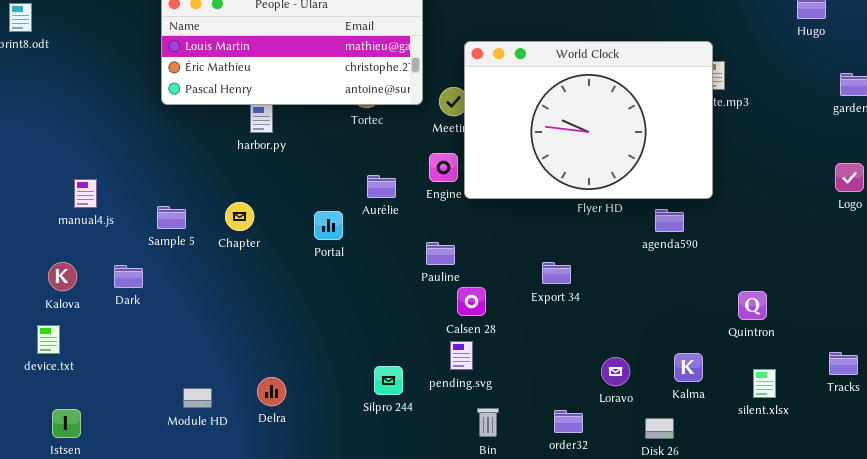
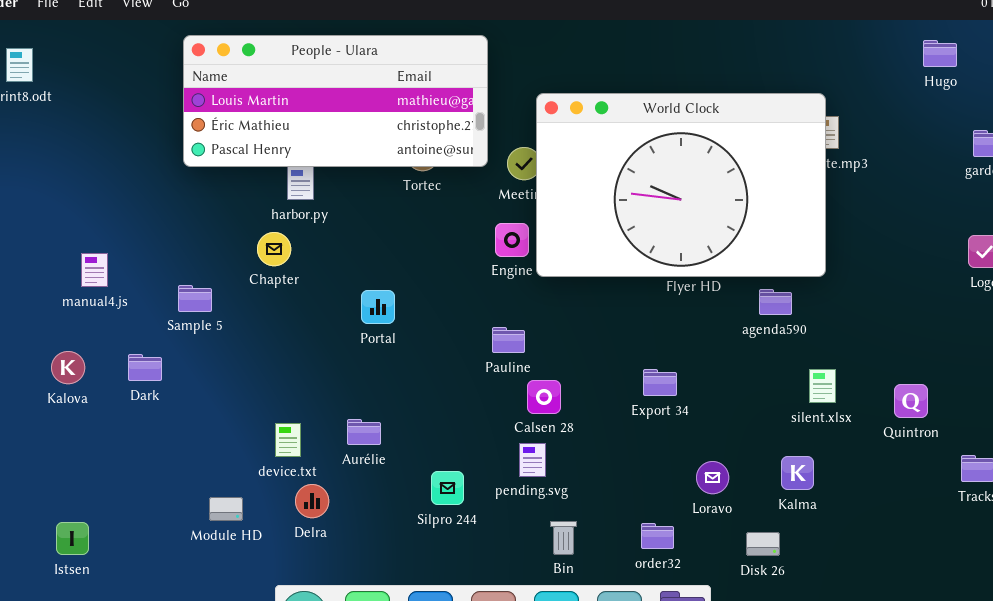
Aurélie: [367,175,396,198] -> [347,419,381,445], moved
Chapter: [225,202,254,231] -> [257,232,291,266], moved
Export 34: [542,262,571,284] -> [643,369,677,396], moved
Quintron: [738,291,767,320] -> [894,384,928,418], moved
device.txt: [37,325,60,354] -> [275,423,301,457], moved
silent.xlsx: [753,369,776,398] -> [809,369,836,403], moved

